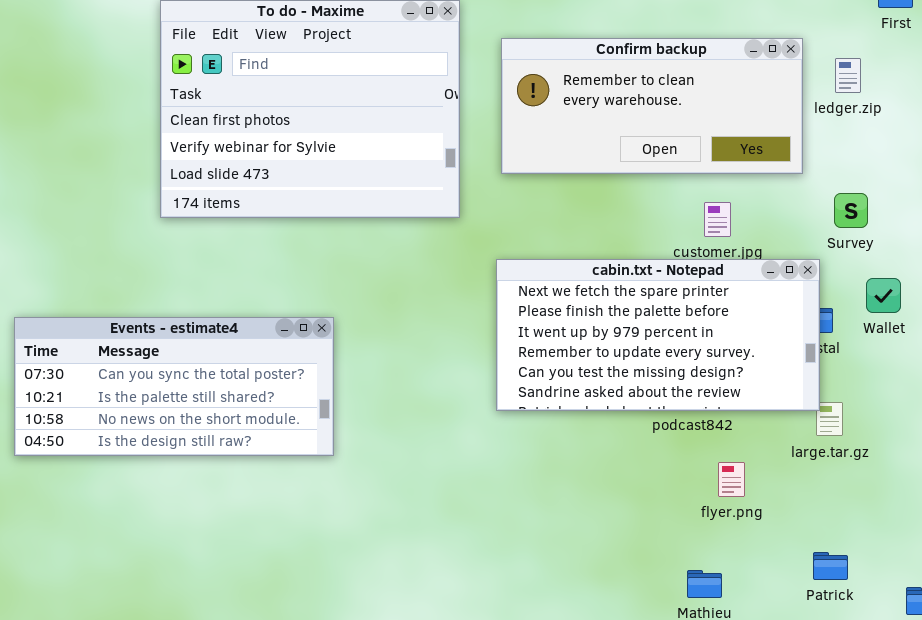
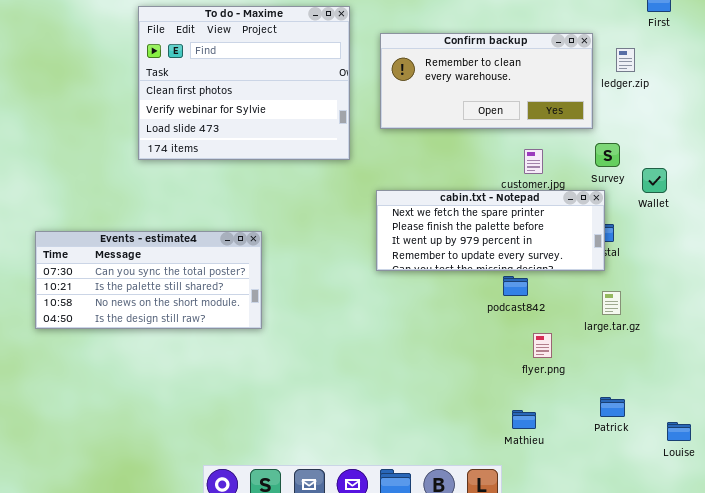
Survey: [834,193,868,228] -> [595,143,620,167], moved
cabin.txt - Notepad: [496,259,820,411] -> [376,190,605,271], resized
Wallet: [866,278,901,313] -> [642,168,667,193], moved

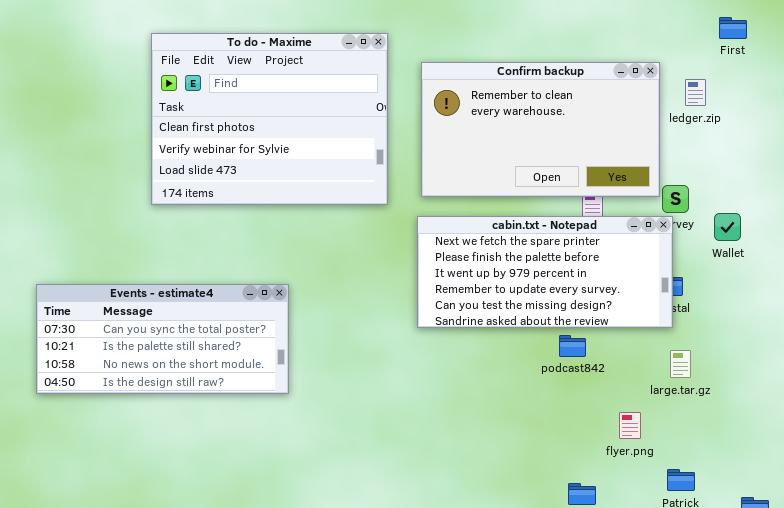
Confirm backup: [380,33,593,129] -> [421,62,660,197], resized
cabin.txt - Notepad: [376,190,605,271] -> [417,216,673,328], resized
flyer.png: [533,333,552,358] -> [619,412,641,439], moved

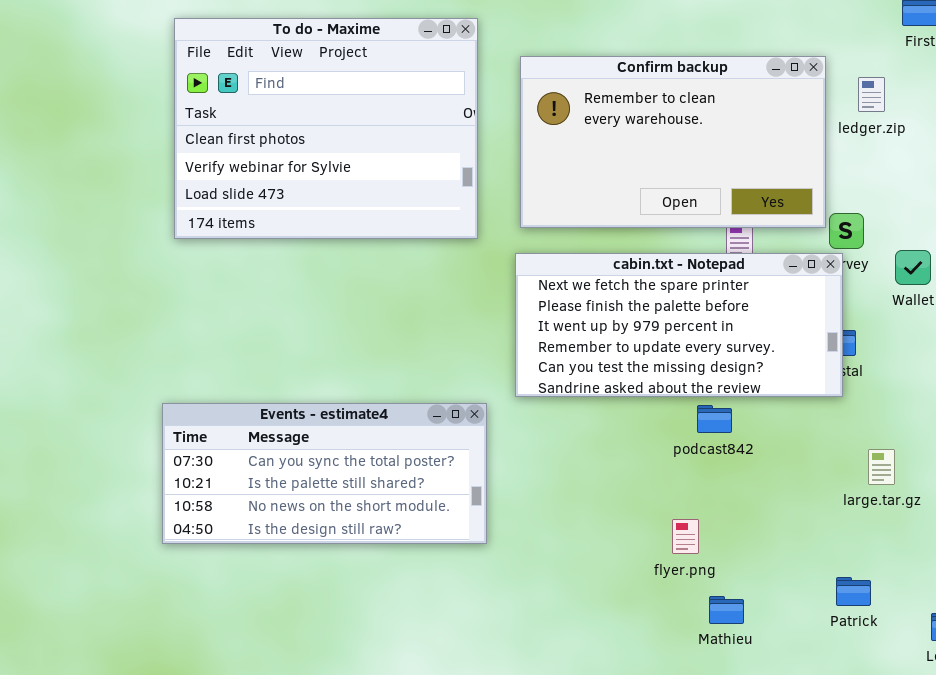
Events - estimate4: [36,284,289,394] -> [162,403,487,544], moved
large.tar.gz: [670,350,691,378] -> [868,449,895,485], moved
flyer.png: [619,412,641,439] -> [672,519,699,554], moved

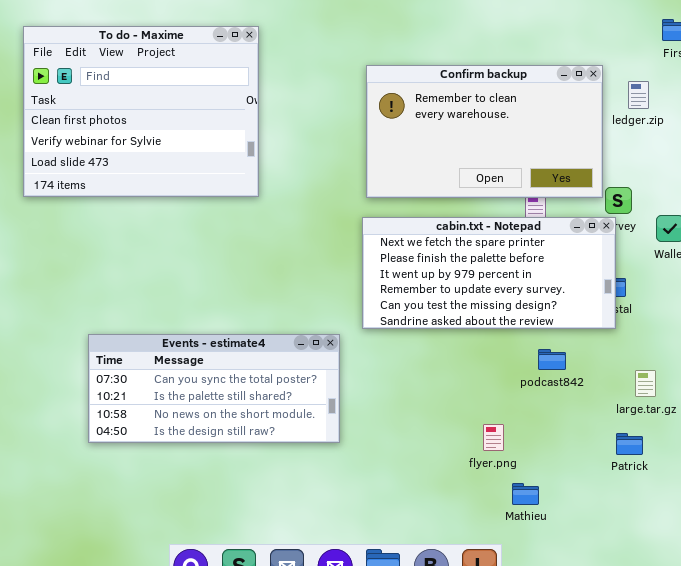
To do - Maxime: [174,18,478,239] -> [23,26,259,197], moved
podcast842: [697,405,732,433] -> [538,349,566,370], moved
Patrick: [836,577,871,606] -> [616,433,643,455], moved

